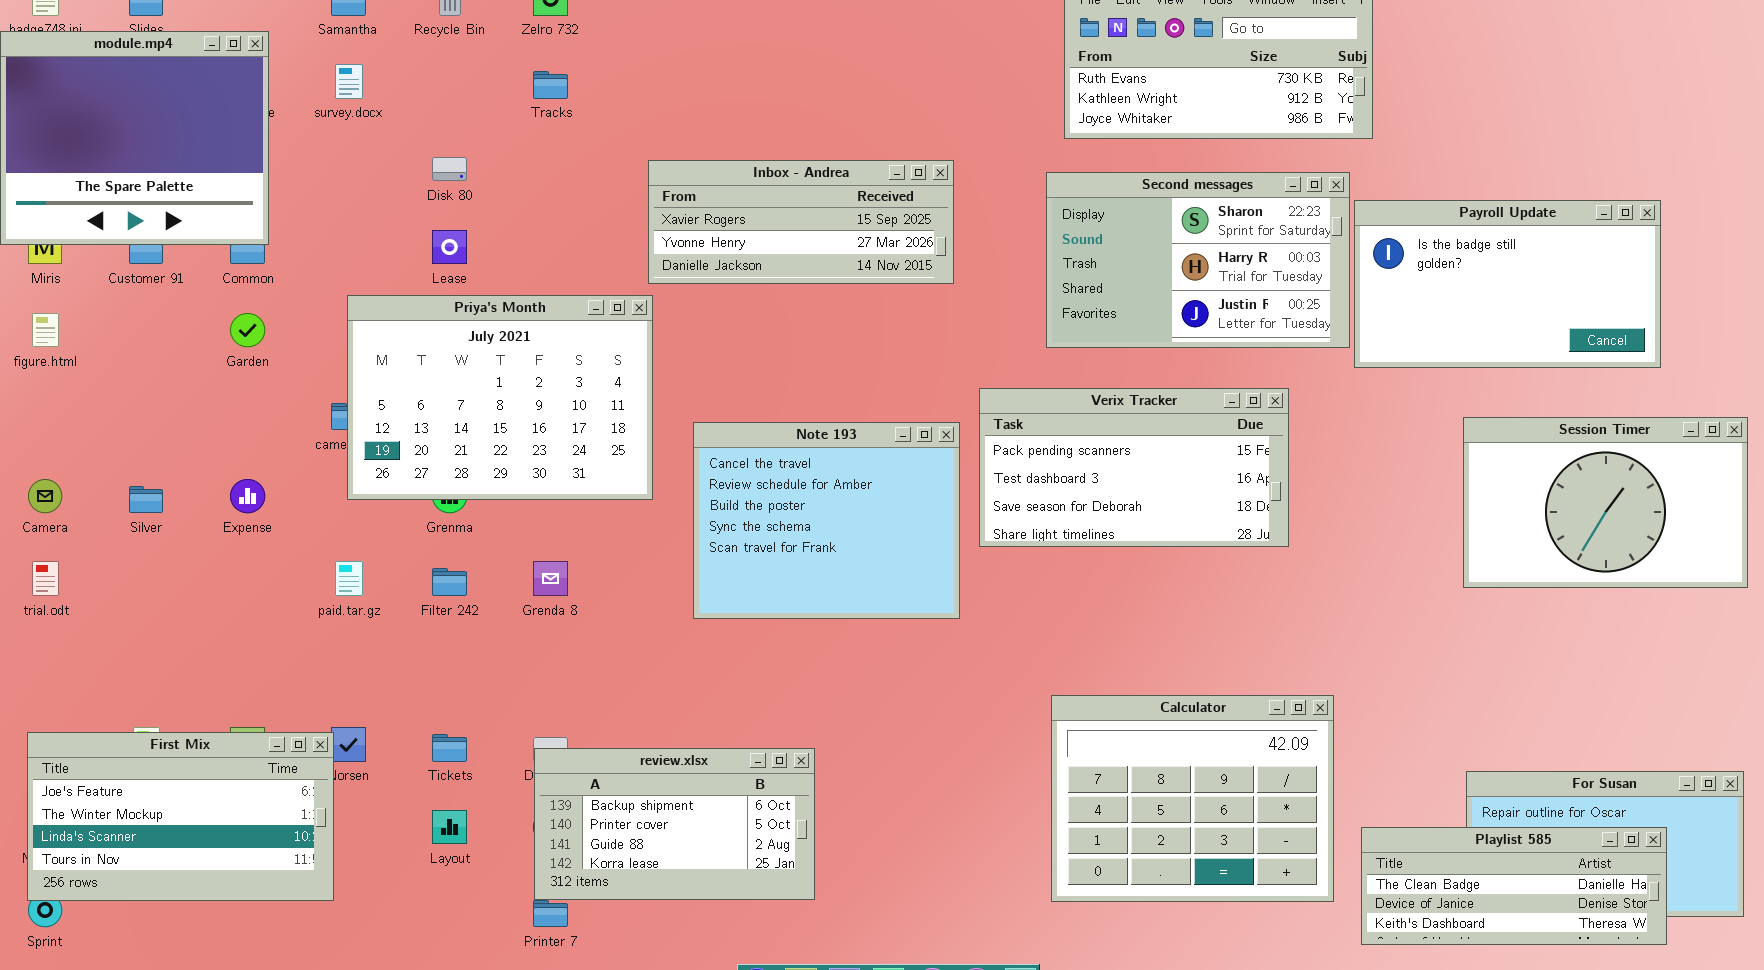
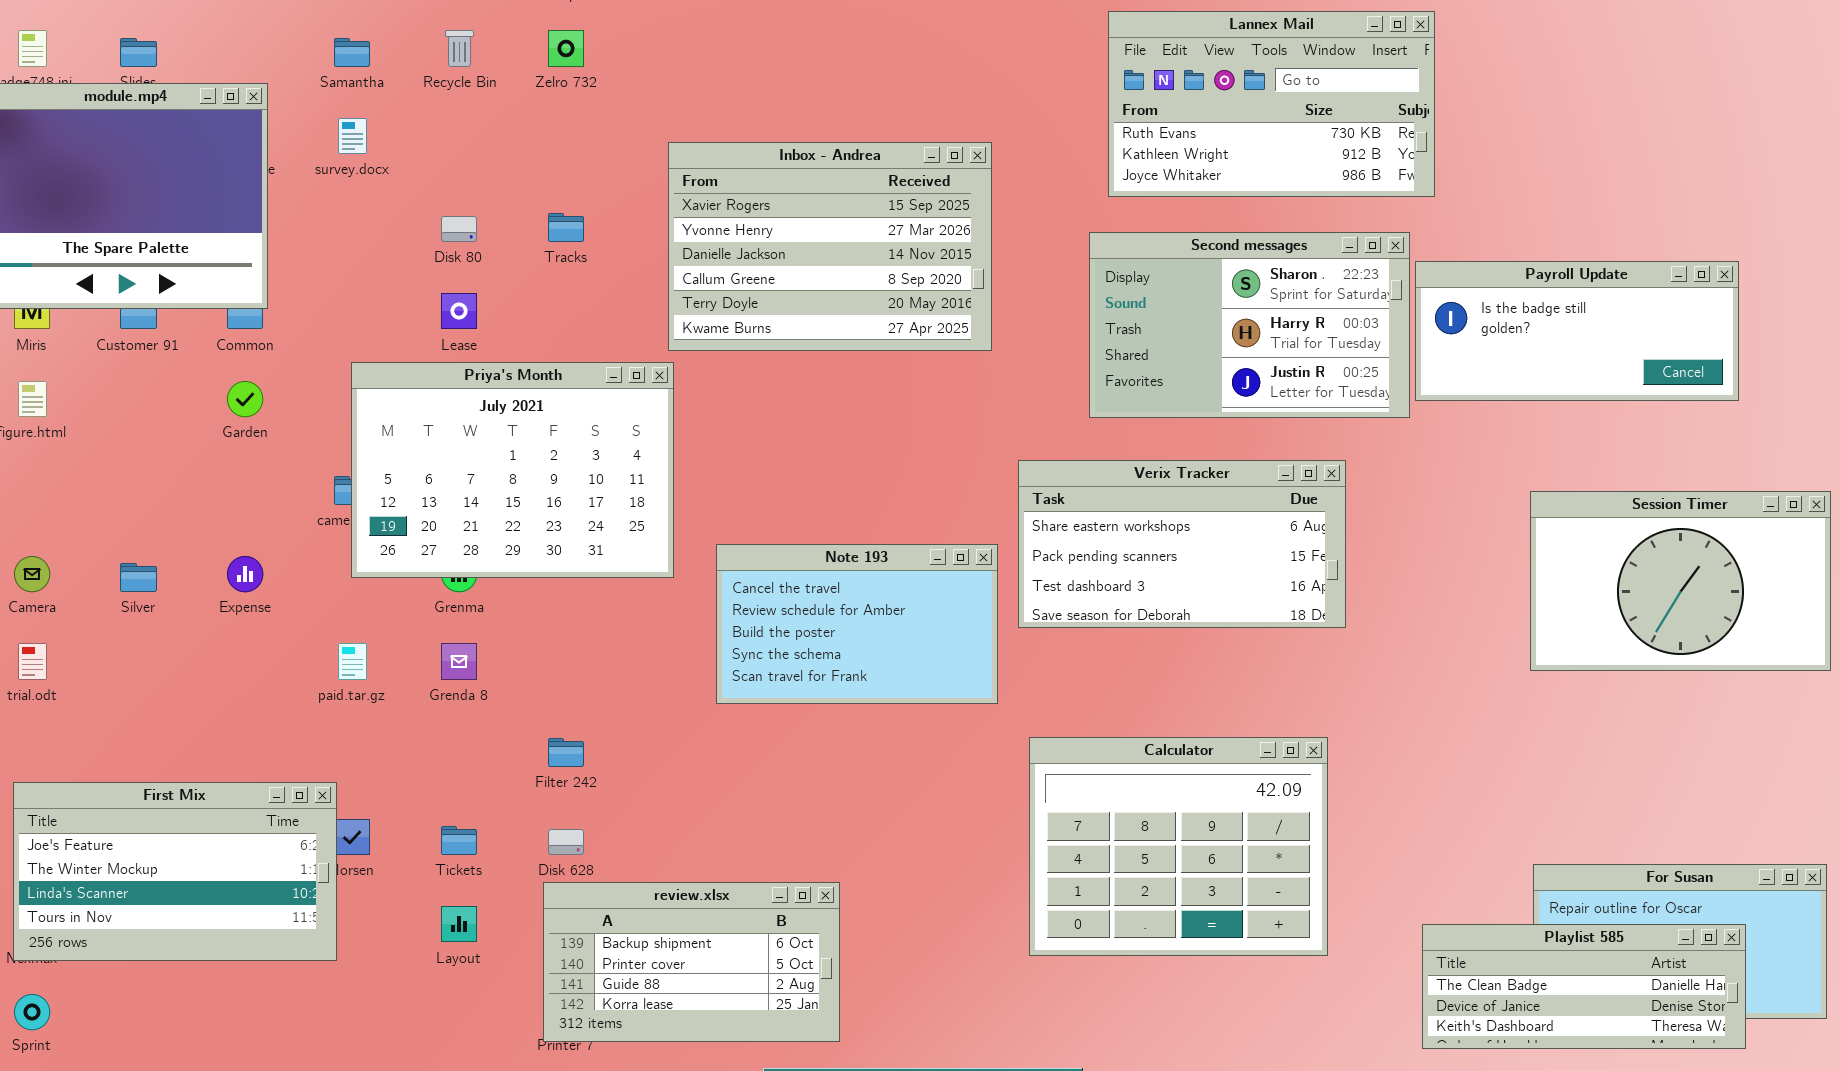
Tracks: [533,71,568,99] -> [548,213,584,242], moved
Inbox - Andrea: [648,160,954,284] -> [668,142,992,351], resized
Payroll Update: [1354,200,1661,368] -> [1415,261,1739,401], resized
Verix Tracker: [979,388,1289,547] -> [1018,460,1346,628], scrolled up 1 row
Note 193: [693,422,960,619] -> [716,544,998,704], resized
Grenda 8: [533,561,568,596] -> [441,643,477,680], moved
Filter 242: [432,568,467,596] -> [548,738,584,767], moved
Calculator: [1051,695,1334,902] -> [1029,737,1328,956], moved
First Mix: [27,732,334,901] -> [13,782,337,961], moved
review.xlsx: [534,748,815,900] -> [543,882,840,1042], moved

